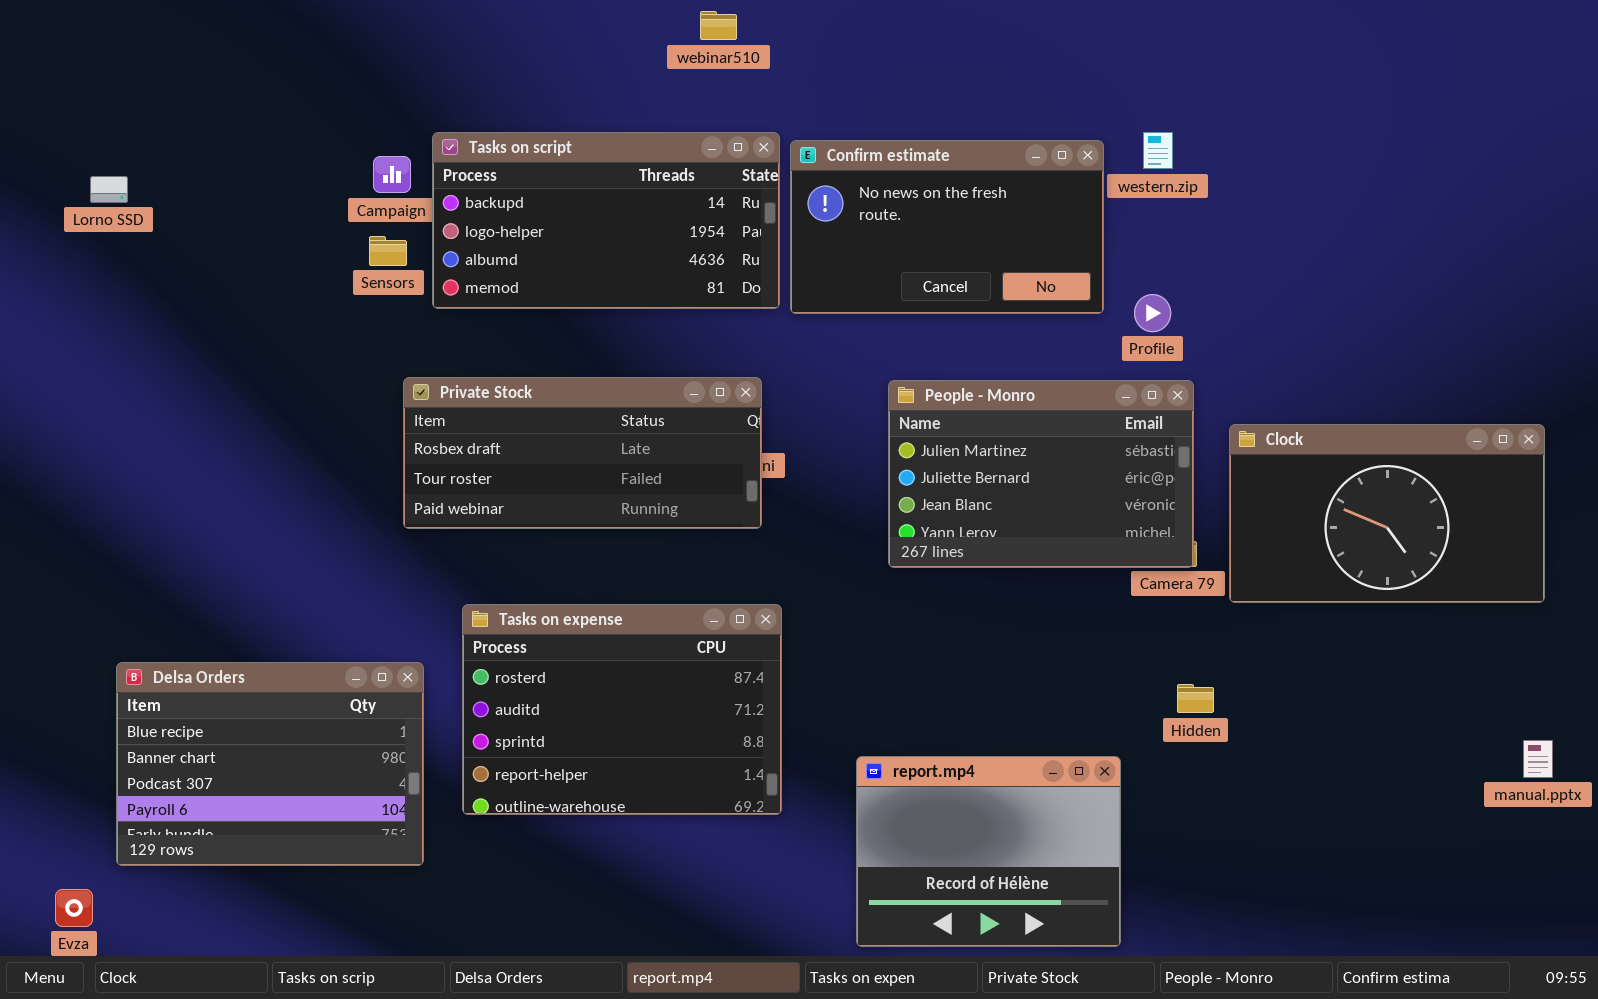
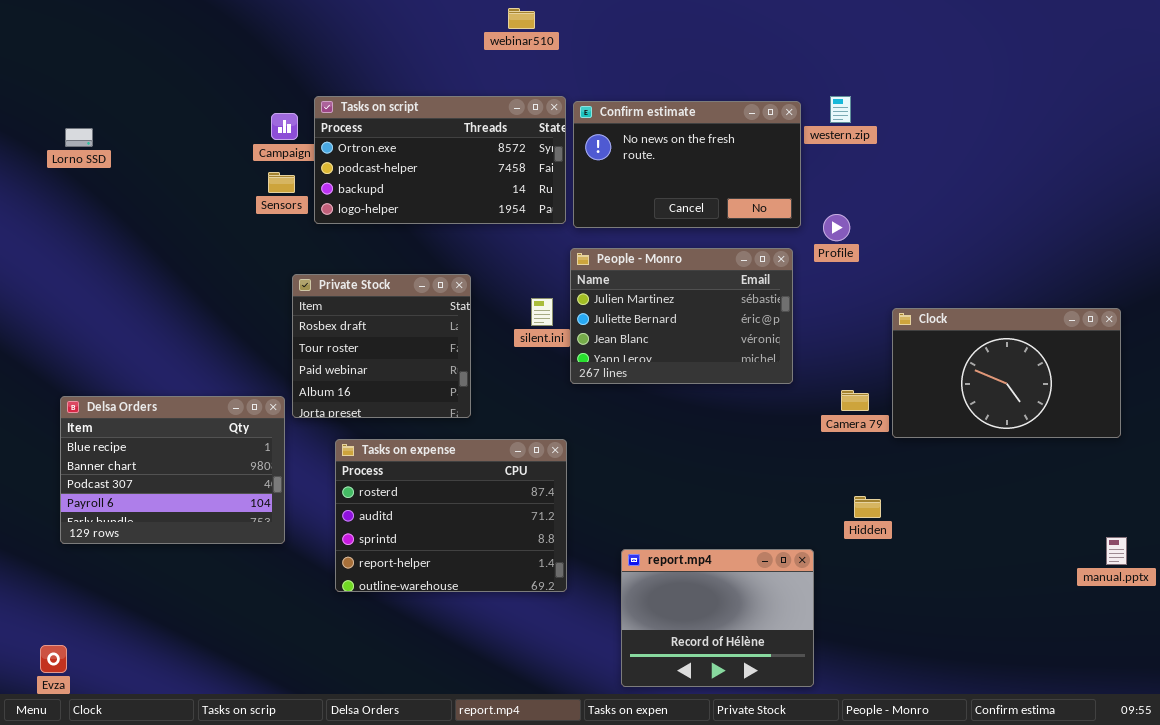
Tasks on script: [432,132,780,309] -> [314,96,566,224], scrolled up 2 rows
Private Stock: [403,377,762,529] -> [292,274,471,418], resized
People - Monro: [888,380,1194,568] -> [570,248,793,384], moved
Delsa Orders: [116,662,424,866] -> [60,396,285,544], moved

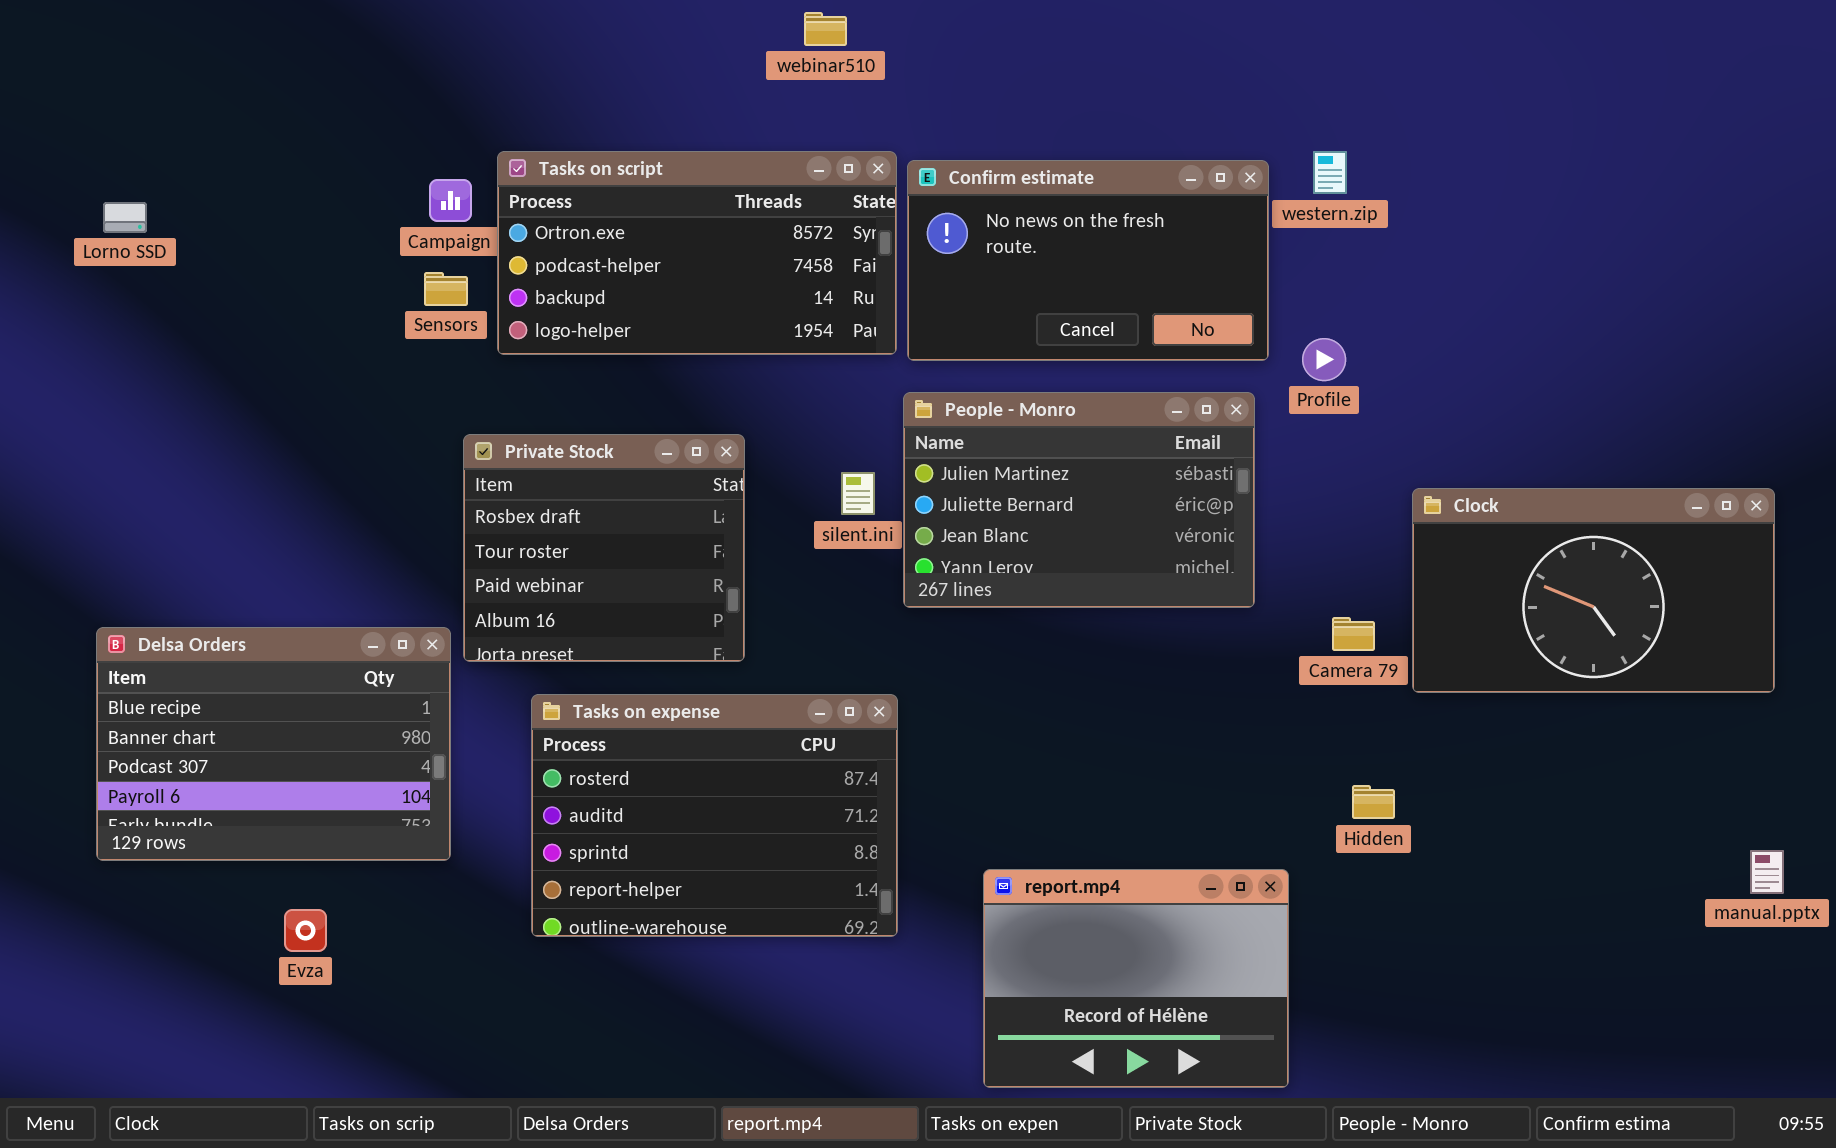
Evza: [40,645,67,673] -> [284,909,327,952], moved

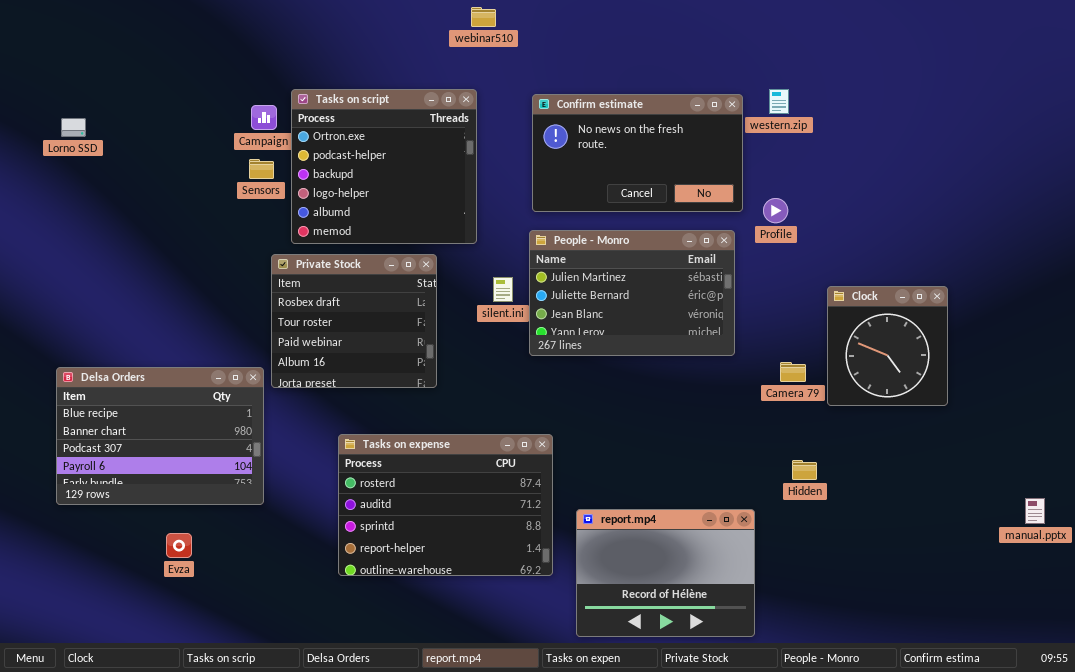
Tasks on script: [497,151,897,355] -> [291,89,477,244], resized
Clock: [1412,488,1775,693] -> [827,286,948,406], resized
Tasks on expense: [531,694,898,937] -> [338,434,553,576], moved

